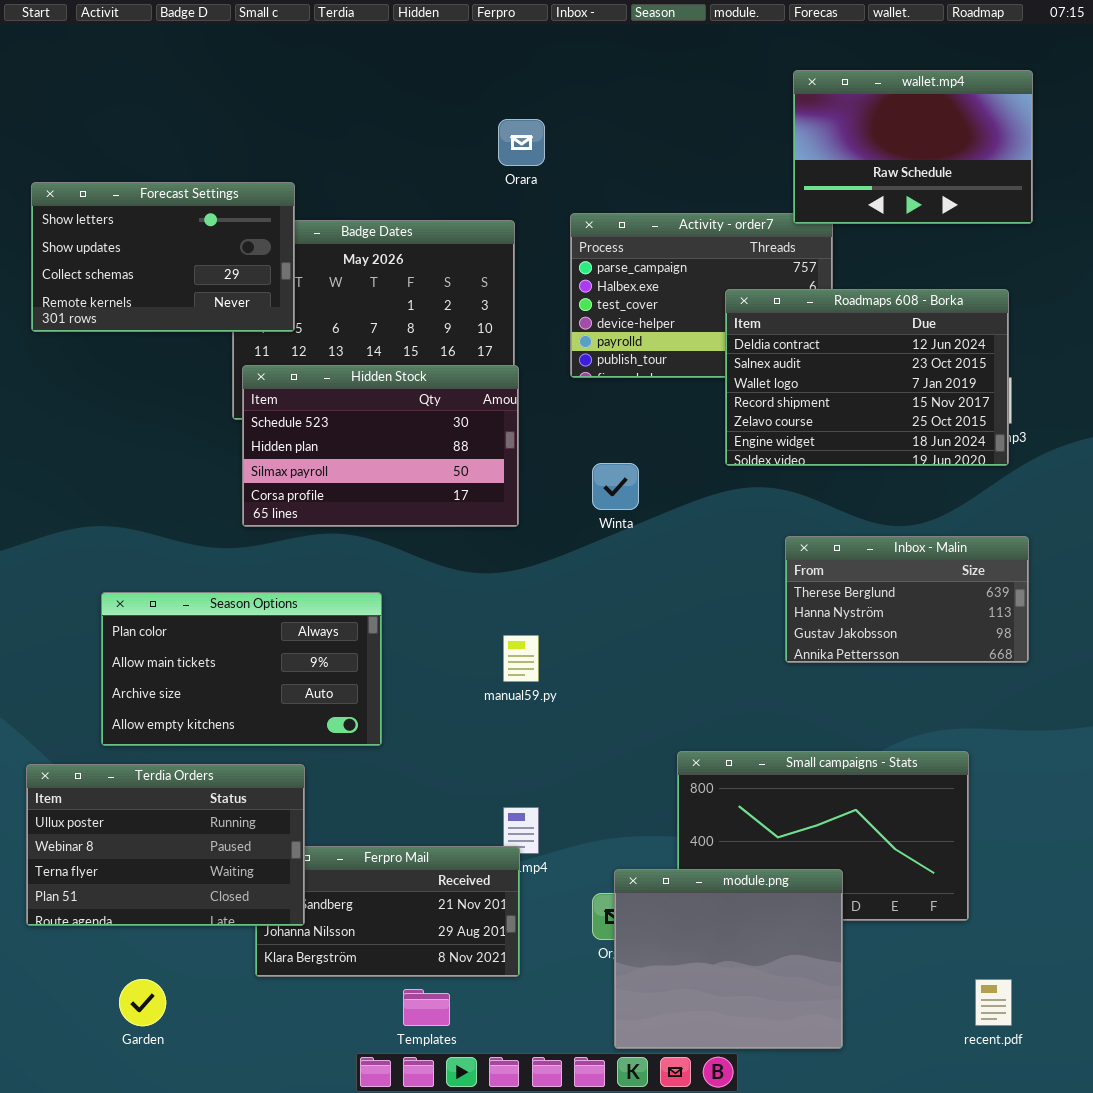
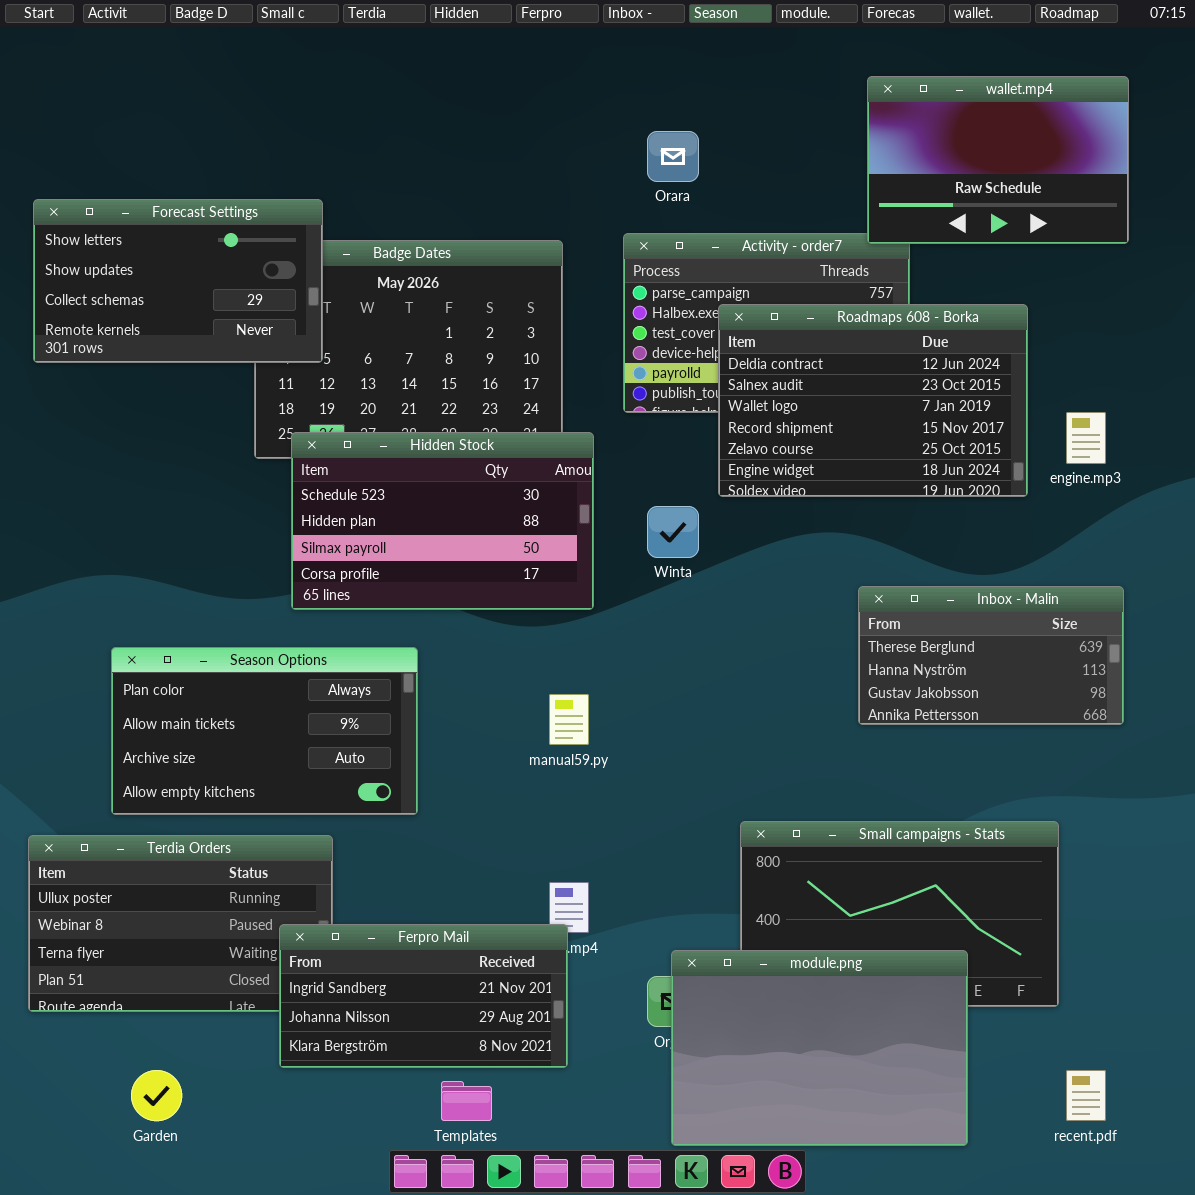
Orara: [498,119,545,166] -> [647,131,699,182], moved
Roadmaps 608 - Borka: [725,289,1009,466] -> [718,304,1028,497], moved
Hidden Stock: [242,365,519,527] -> [291,432,594,610], moved
Ferpro Mail: [255,846,520,977] -> [279,924,568,1068], raised
module.png: [614,869,843,1049] -> [671,950,968,1146], resized

